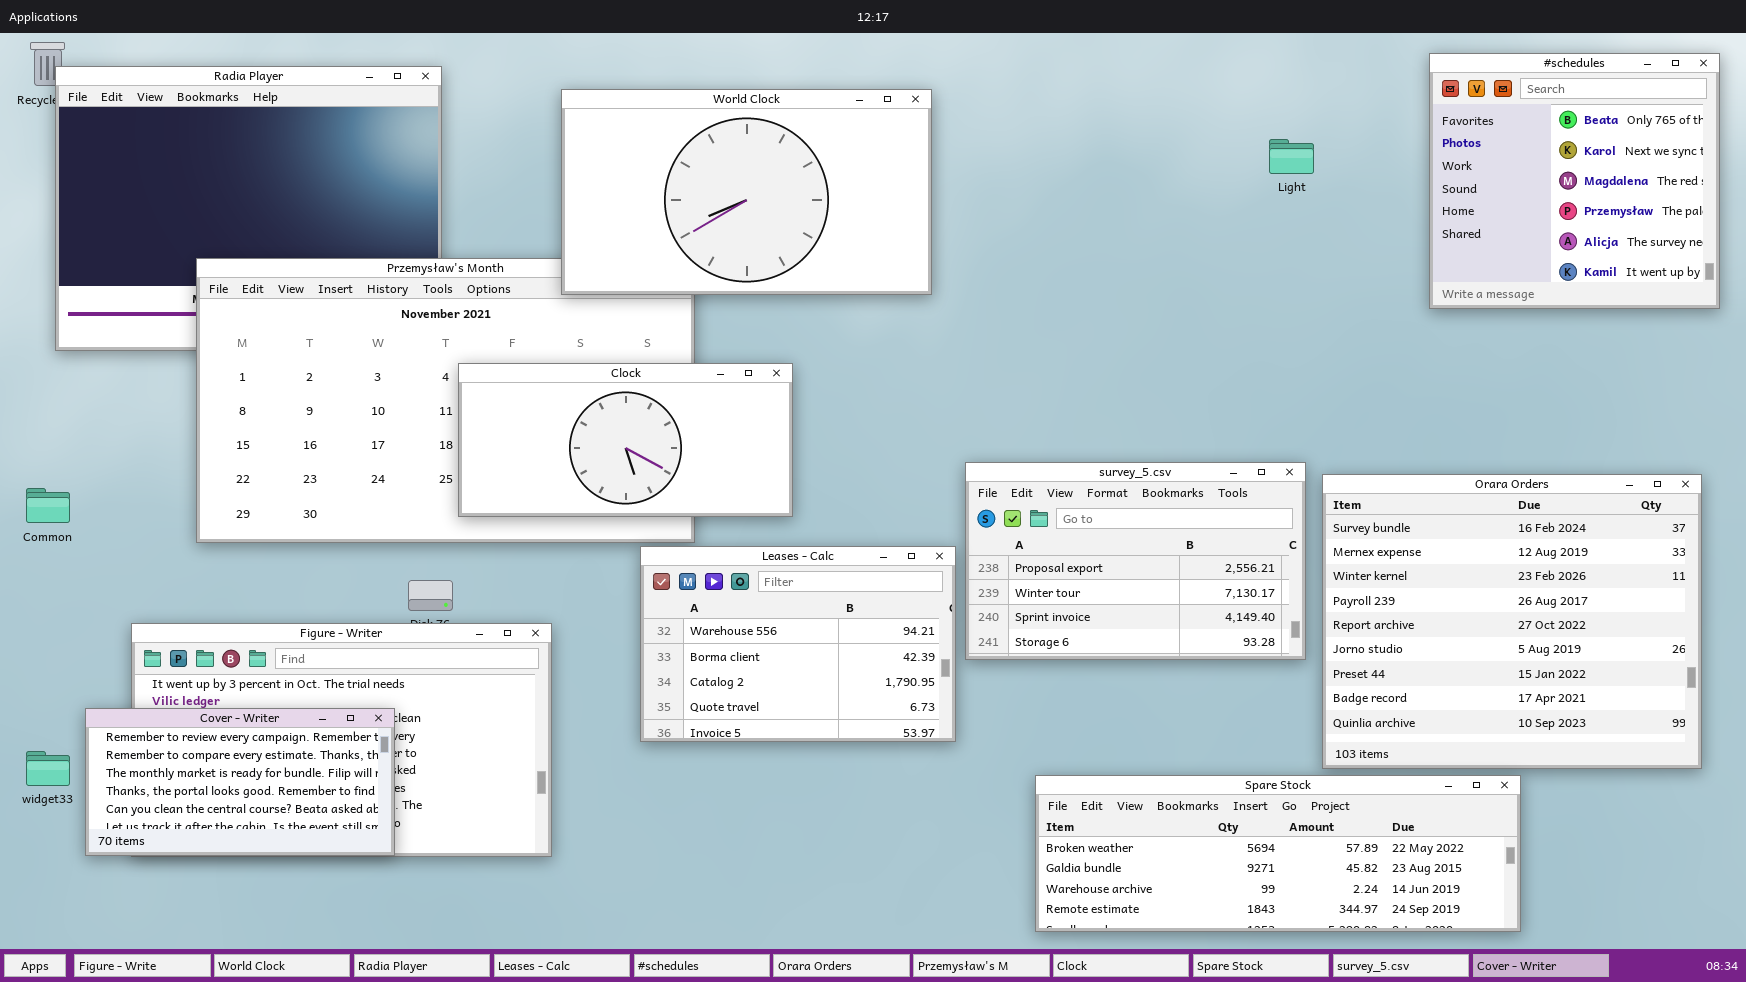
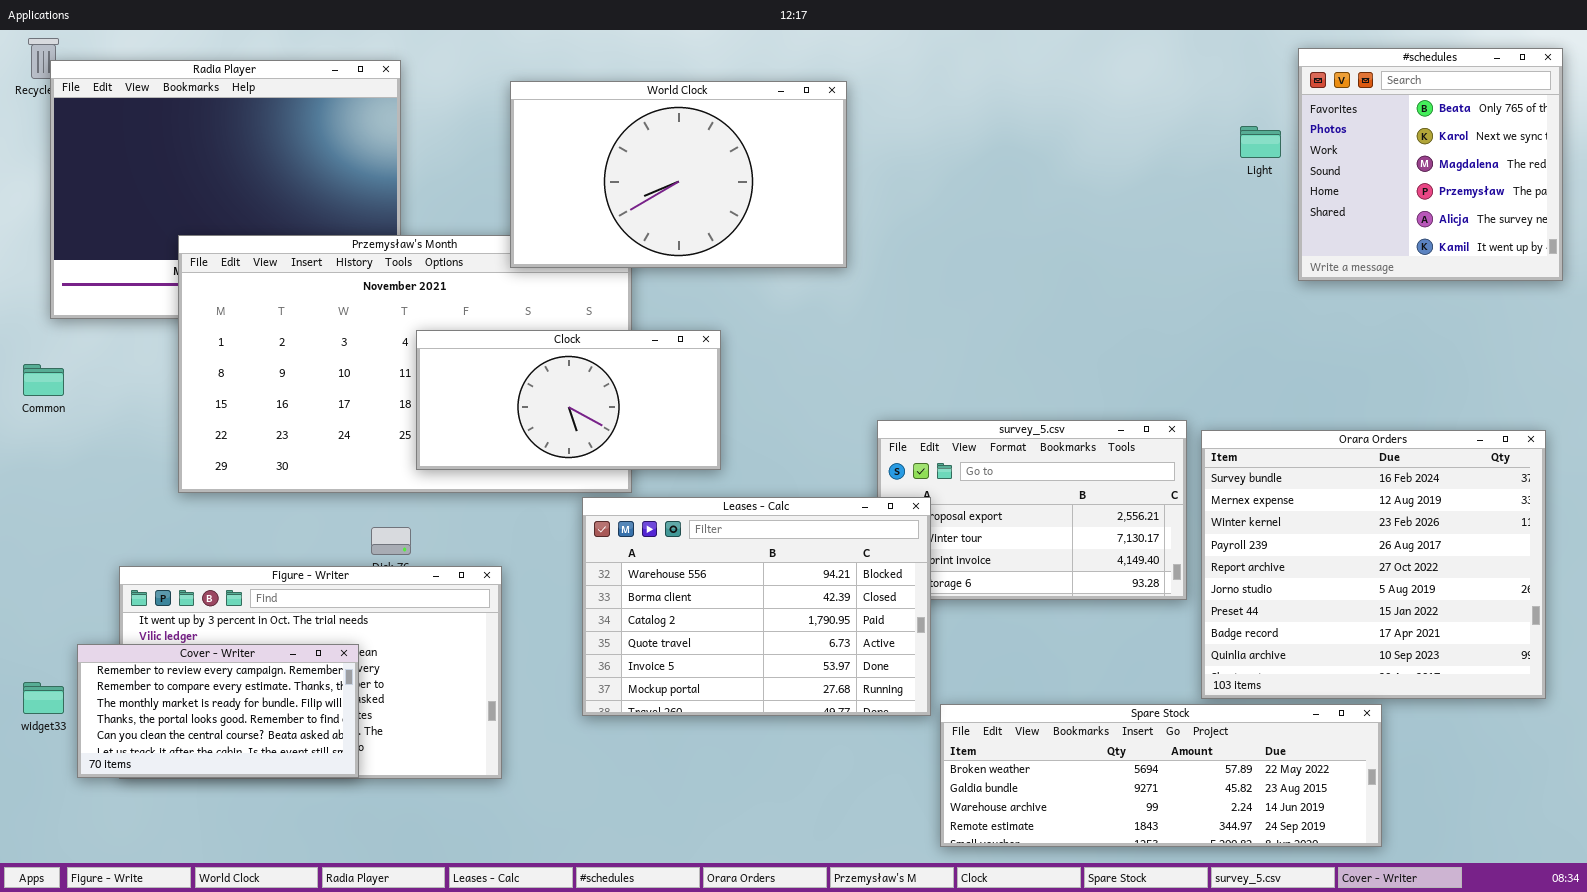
Light: [1269,139,1314,174] -> [1240,126,1281,158], moved
Common: [26,488,70,523] -> [23,364,64,396], moved
Leases - Calc: [640,546,956,742] -> [582,497,931,716], resized

